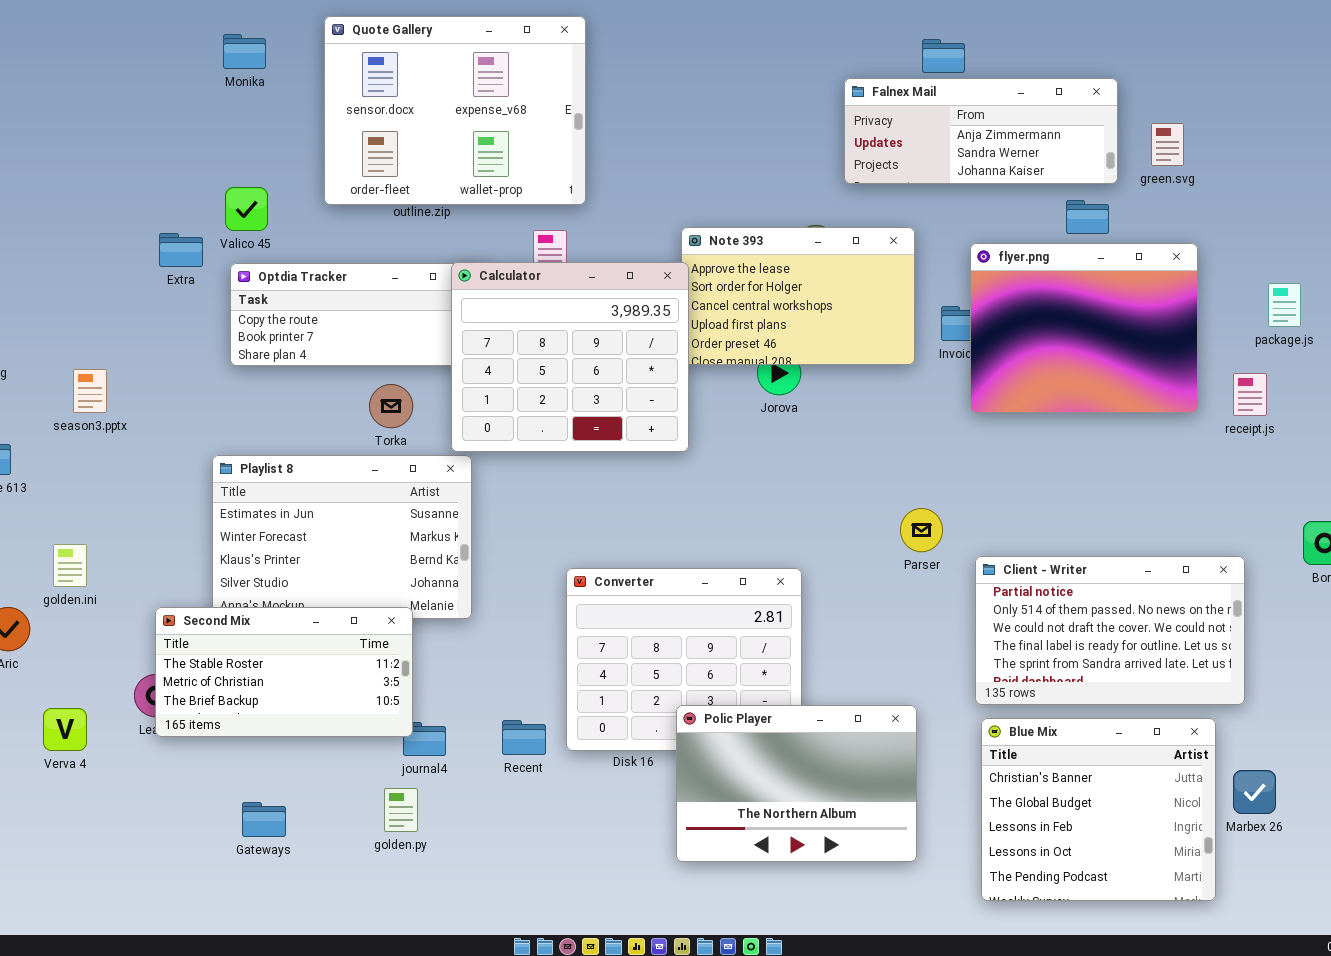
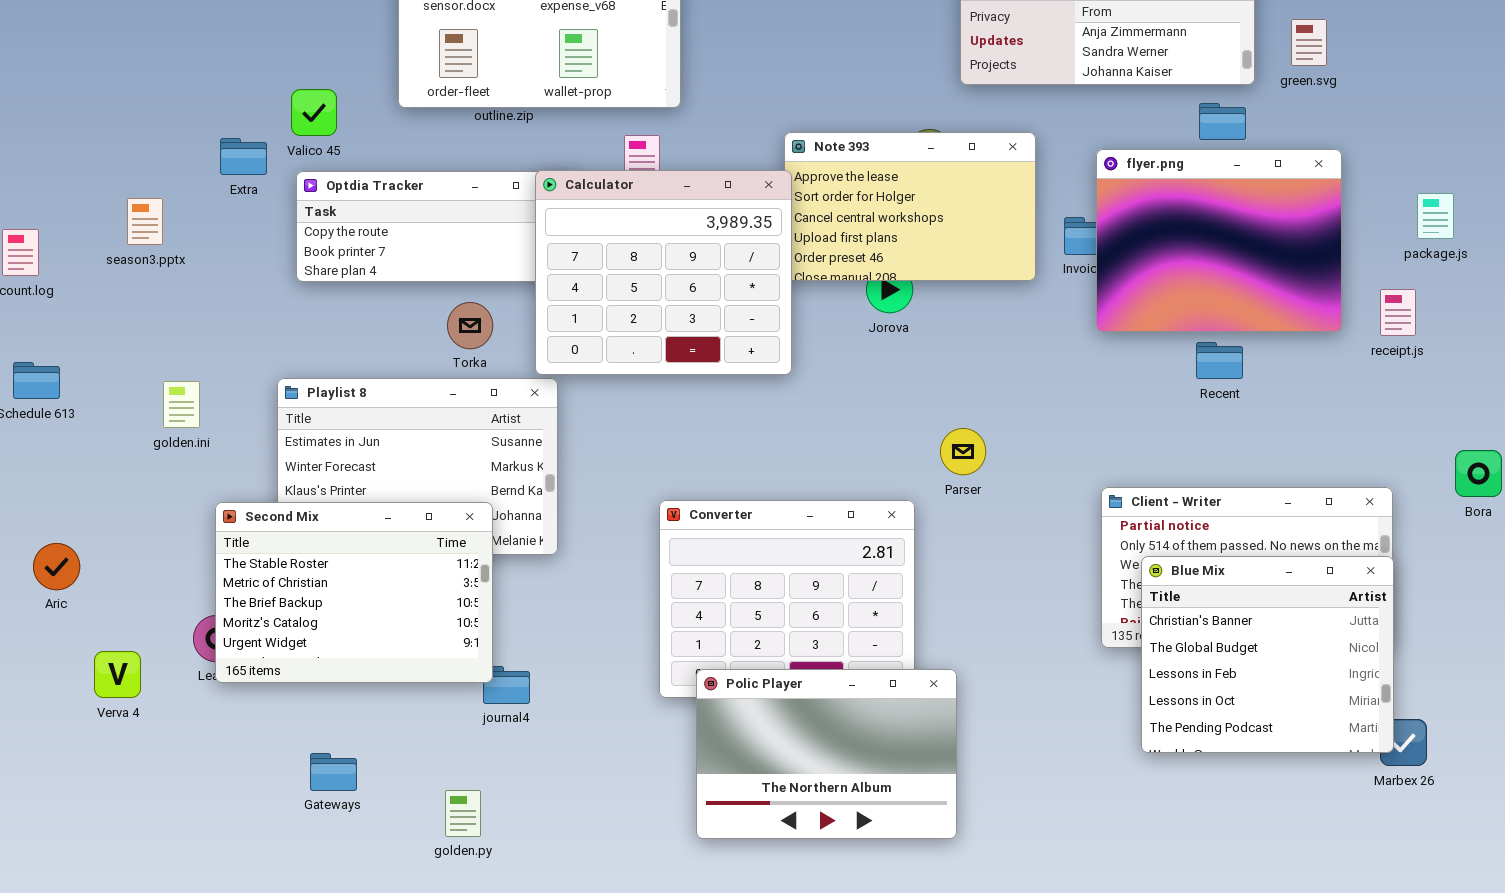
season3.pptx: [73,369,107,413] -> [127,198,163,245], moved
Parser: [900,508,943,552] -> [940,428,986,475], moved
golden.ini: [53,544,87,587] -> [163,381,200,428], moved
Second Mix: [155,607,413,737] -> [215,502,493,683], resized
Polic Player: [676,705,917,862] -> [696,669,957,839], moved
Blue Mix: [981,718,1216,901] -> [1141,556,1394,753], moved
Recent: [502,720,546,755] -> [1196,342,1243,379], moved
golden.py: [384,788,418,832] -> [445,790,481,837], moved

